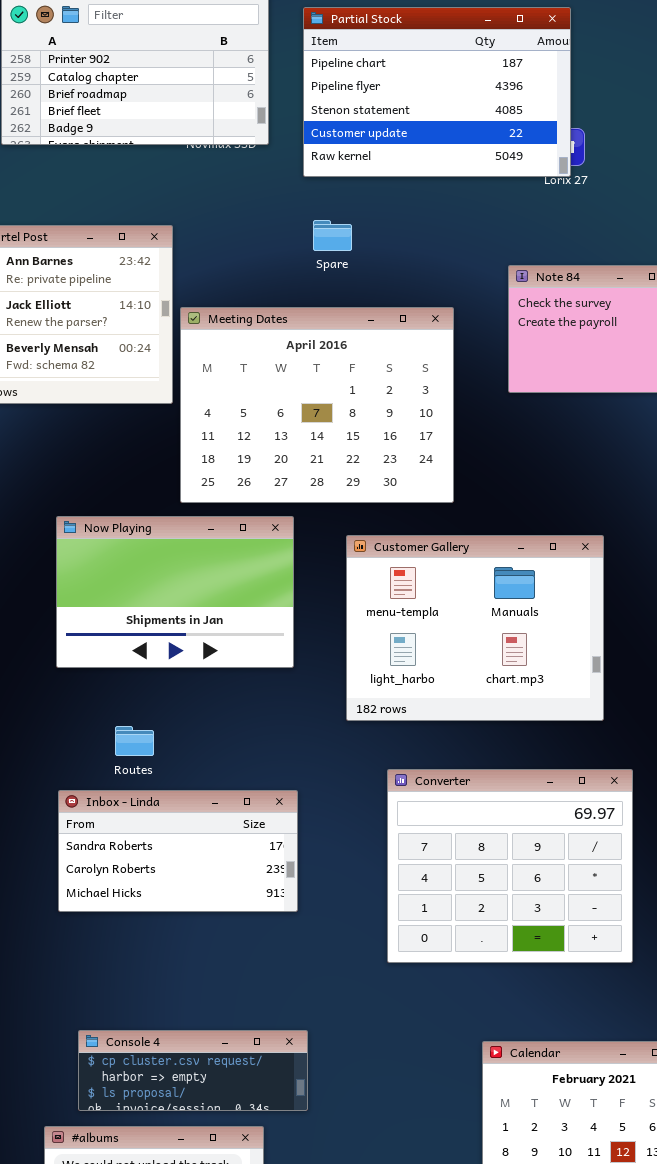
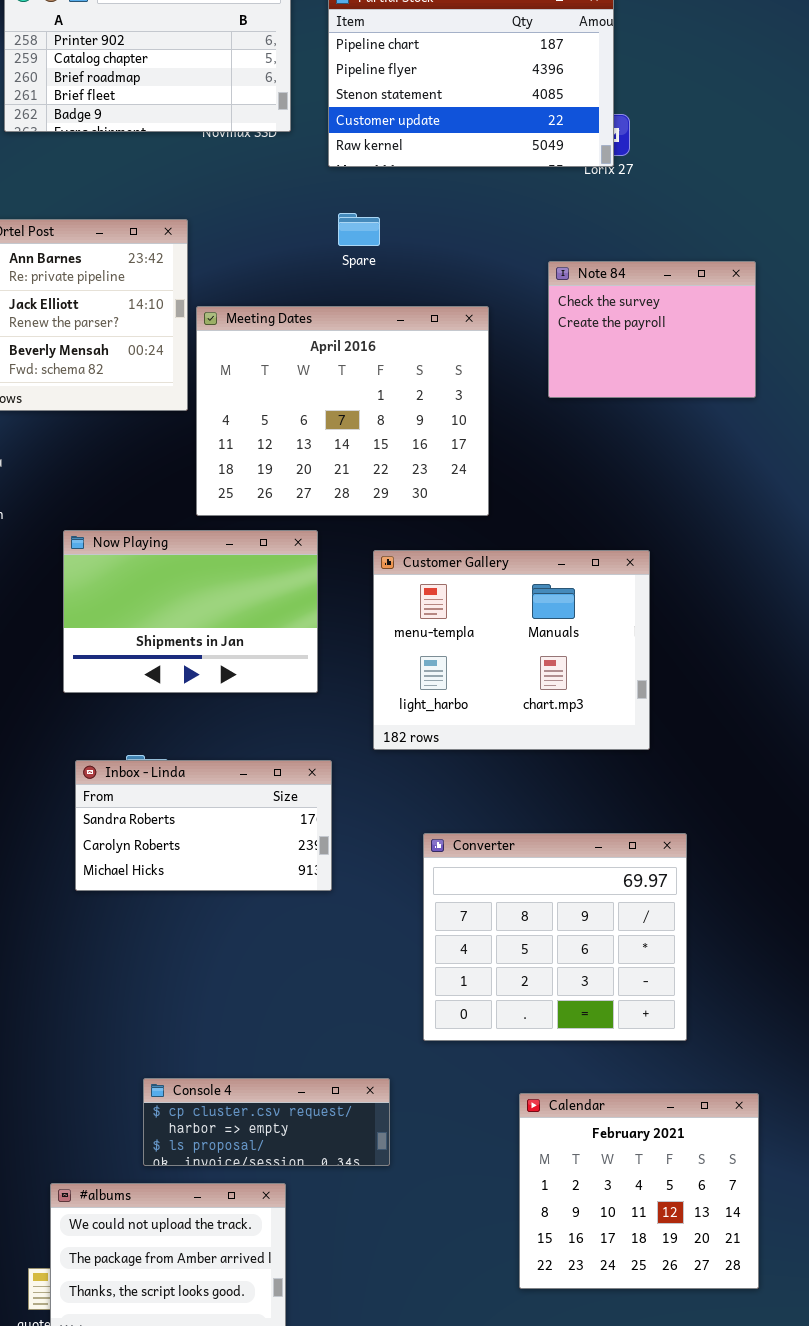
Converter: [387,769,633,963] -> [423,833,687,1041], moved
Inbox - Linda: [58,790,298,912] -> [75,760,332,891], moved
Console 4: [78,1030,308,1111] -> [143,1078,390,1166], moved

